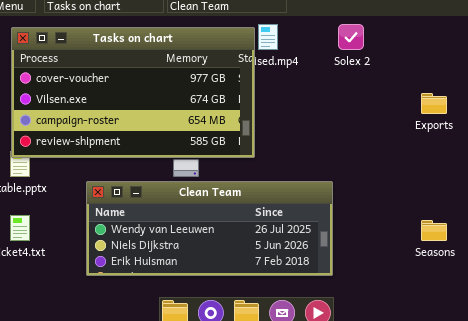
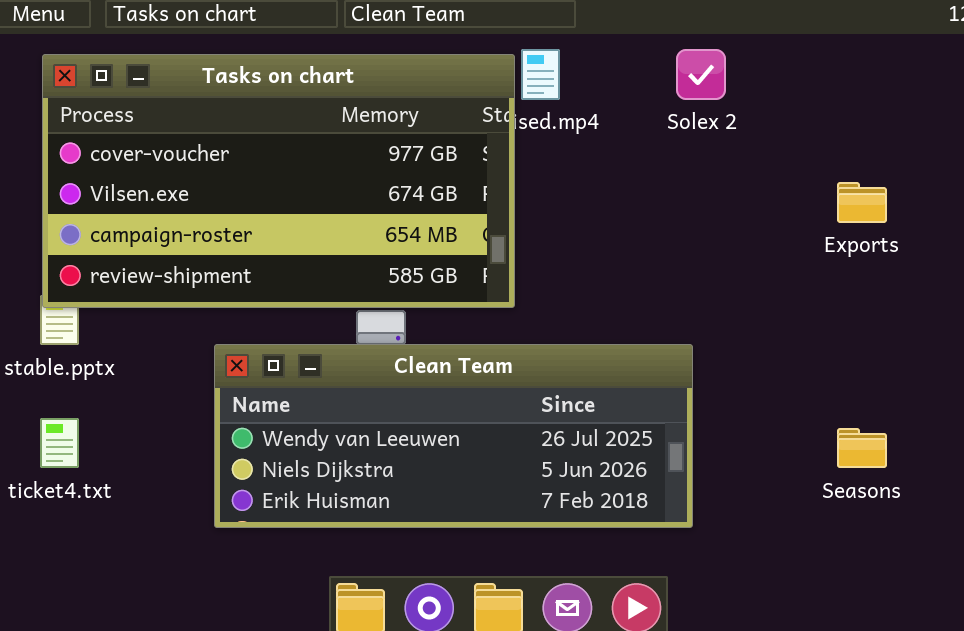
Clean Team: [86,181,333,276] -> [214,344,693,528], moved

